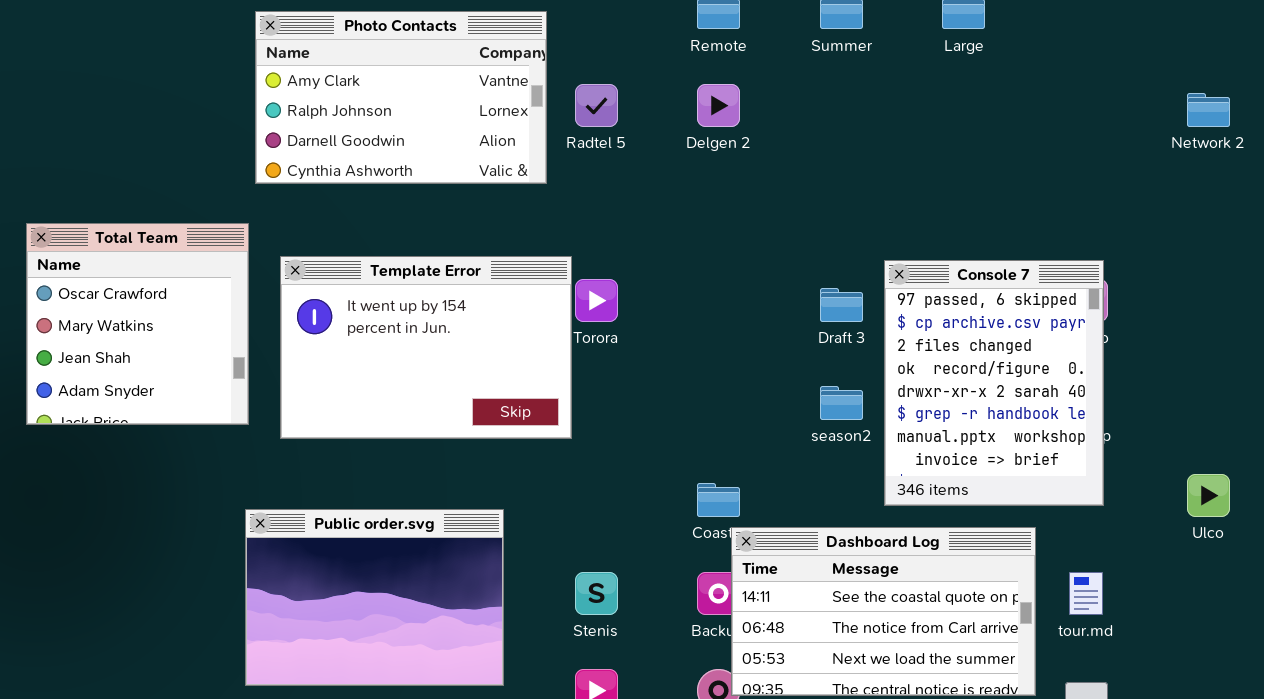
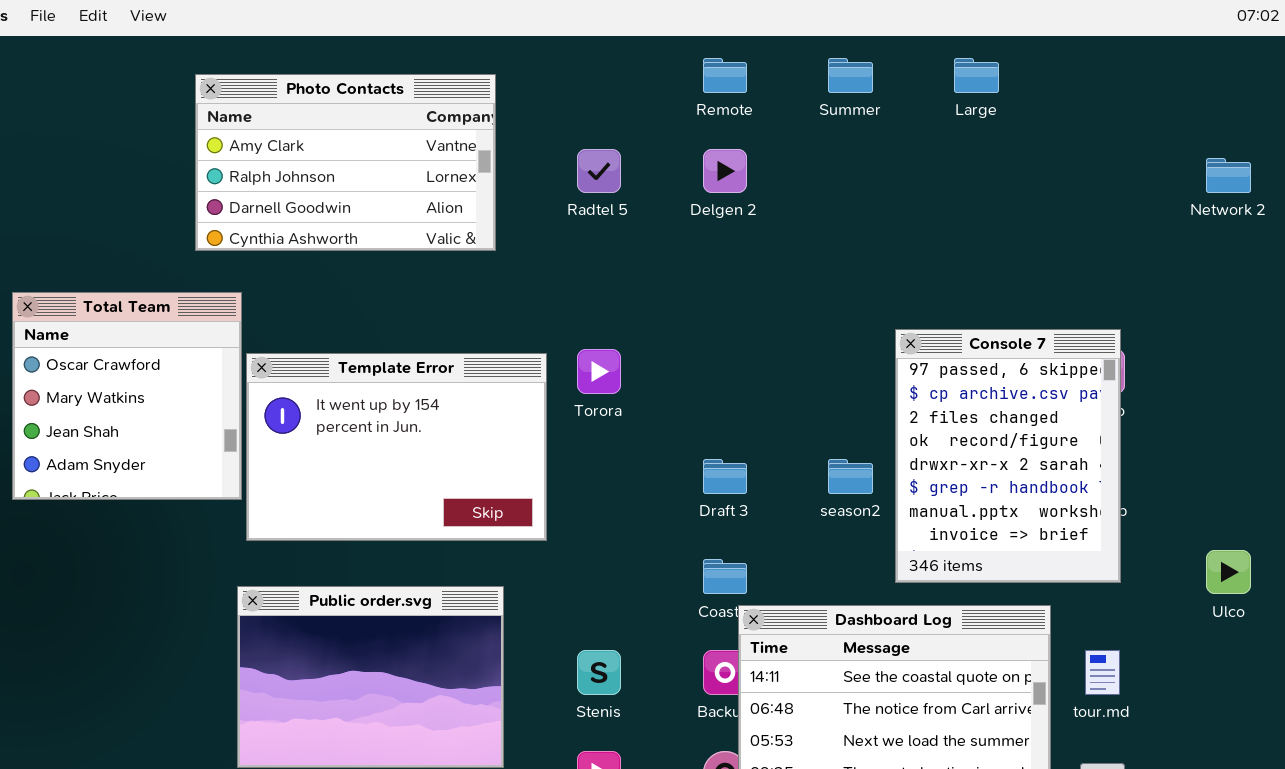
Photo Contacts: [255,11,547,184] -> [195,74,496,251], moved
Template Error: [280,256,572,439] -> [246,353,547,541], moved
Draft 3: [820,288,863,322] -> [703,459,747,494], moved

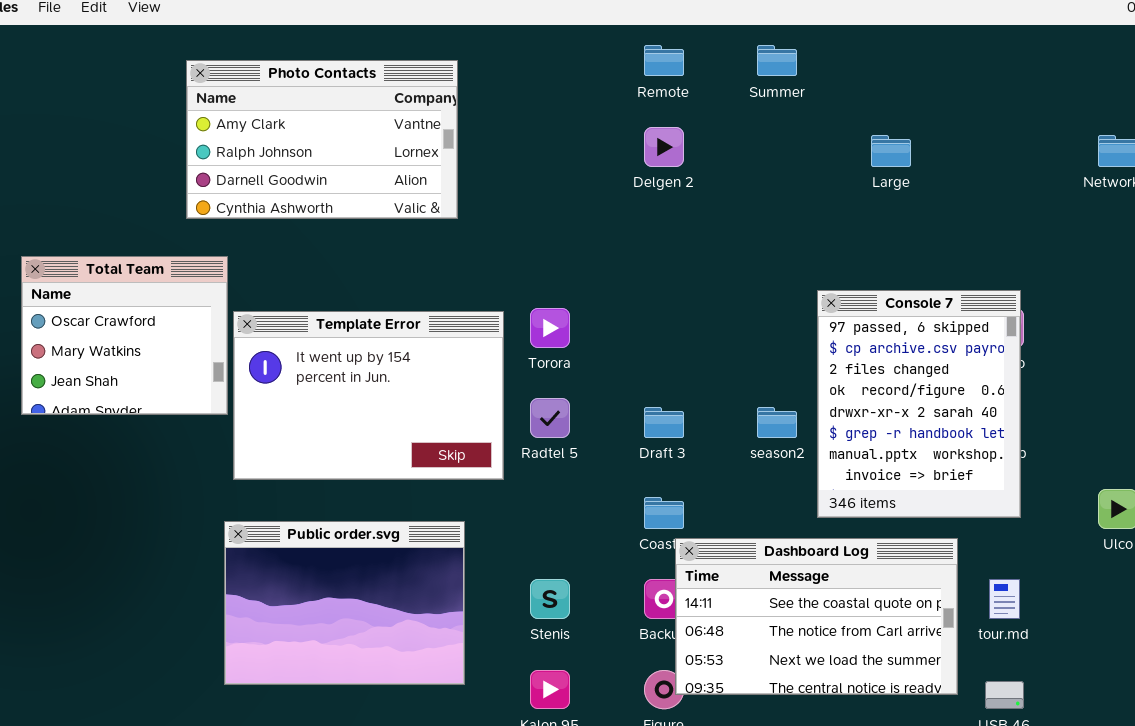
Large: [954,58,999,93] -> [871,135,911,167], moved
Radtel 5: [577,149,621,193] -> [530,398,570,438], moved
Total Team: [12,292,242,500] -> [21,256,228,415], resized

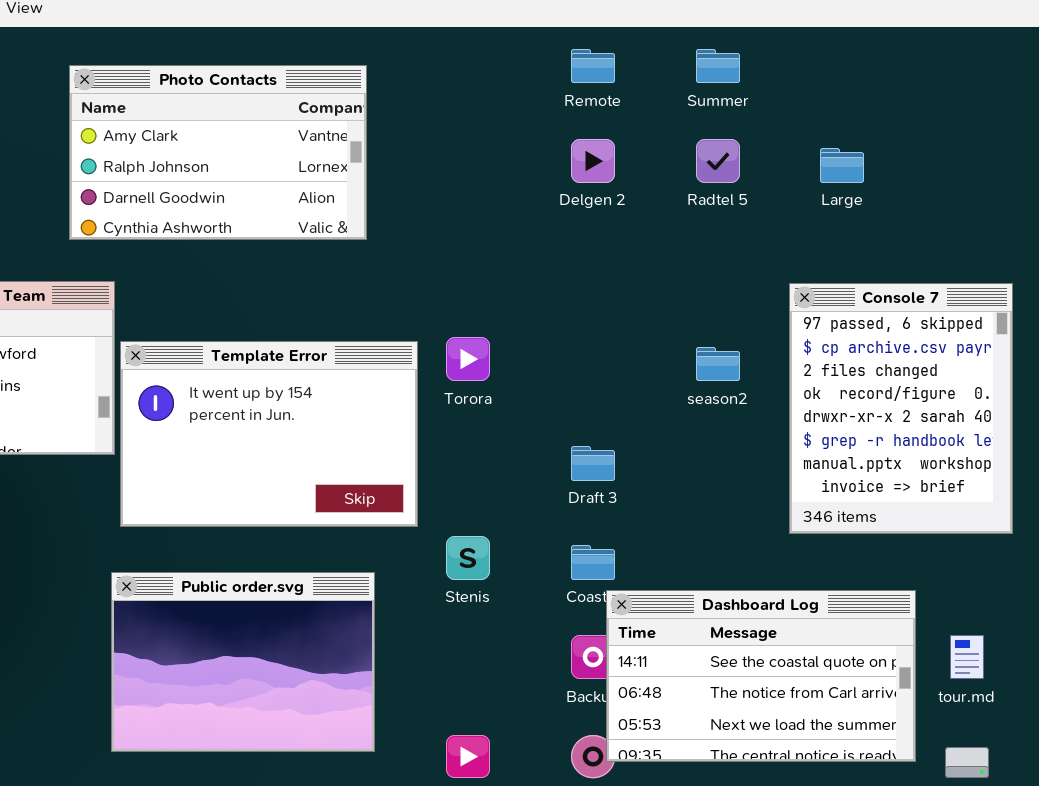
Console 7: [817,290,1021,518] -> [789,283,1013,534], moved
Radtel 5: [530,398,570,438] -> [696,139,740,183], moved
season2: [757,407,797,438] -> [696,347,740,381], moved
Stenis: [530,579,570,619] -> [446,536,490,580], moved

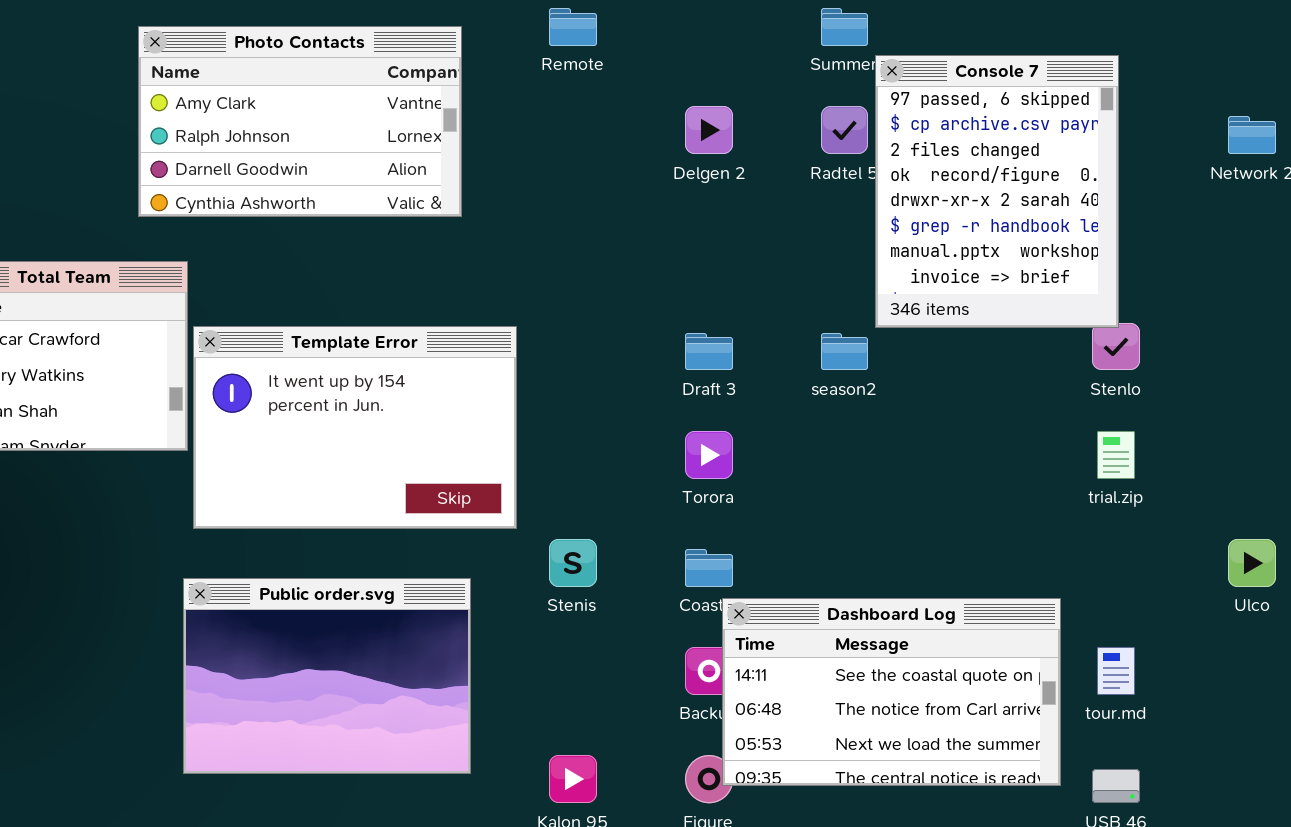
Remote: [571,49,615,83] -> [549,8,597,46], moved
Console 7: [789,283,1013,534] -> [875,55,1119,328], moved
Torora: [446,337,490,381] -> [685,431,733,479], moved
Draft 3: [571,446,615,481] -> [685,333,733,370], moved

